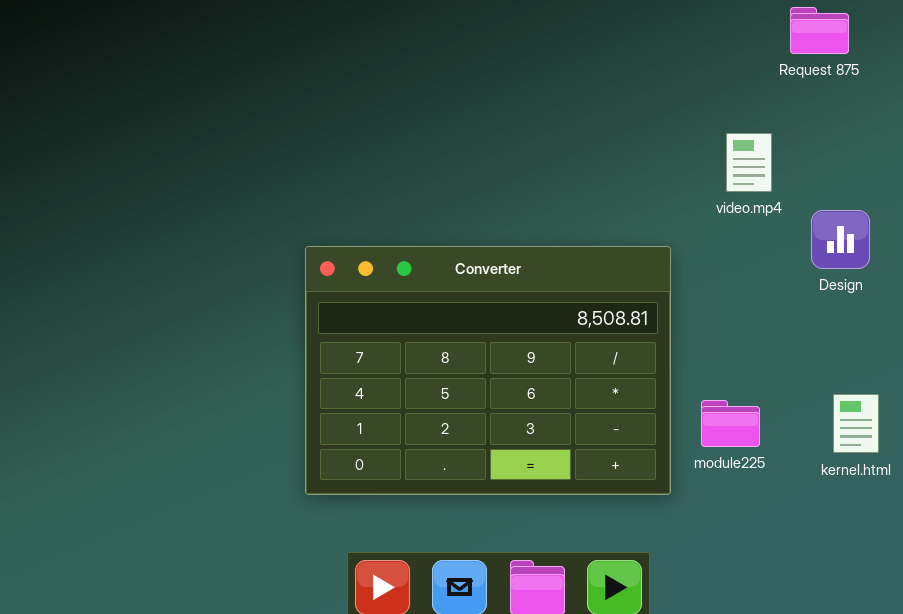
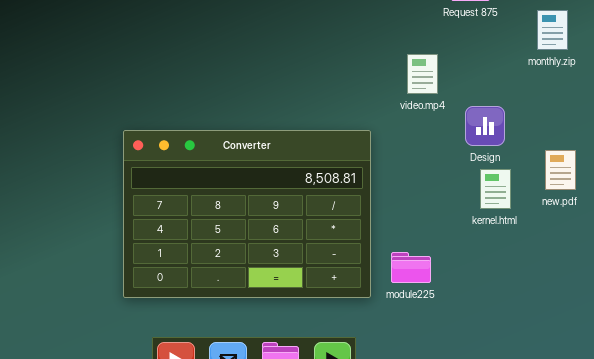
kernel.html: [833,394,879,453] -> [480,169,511,209], moved
module225: [701,400,760,447] -> [391,252,431,283], moved

